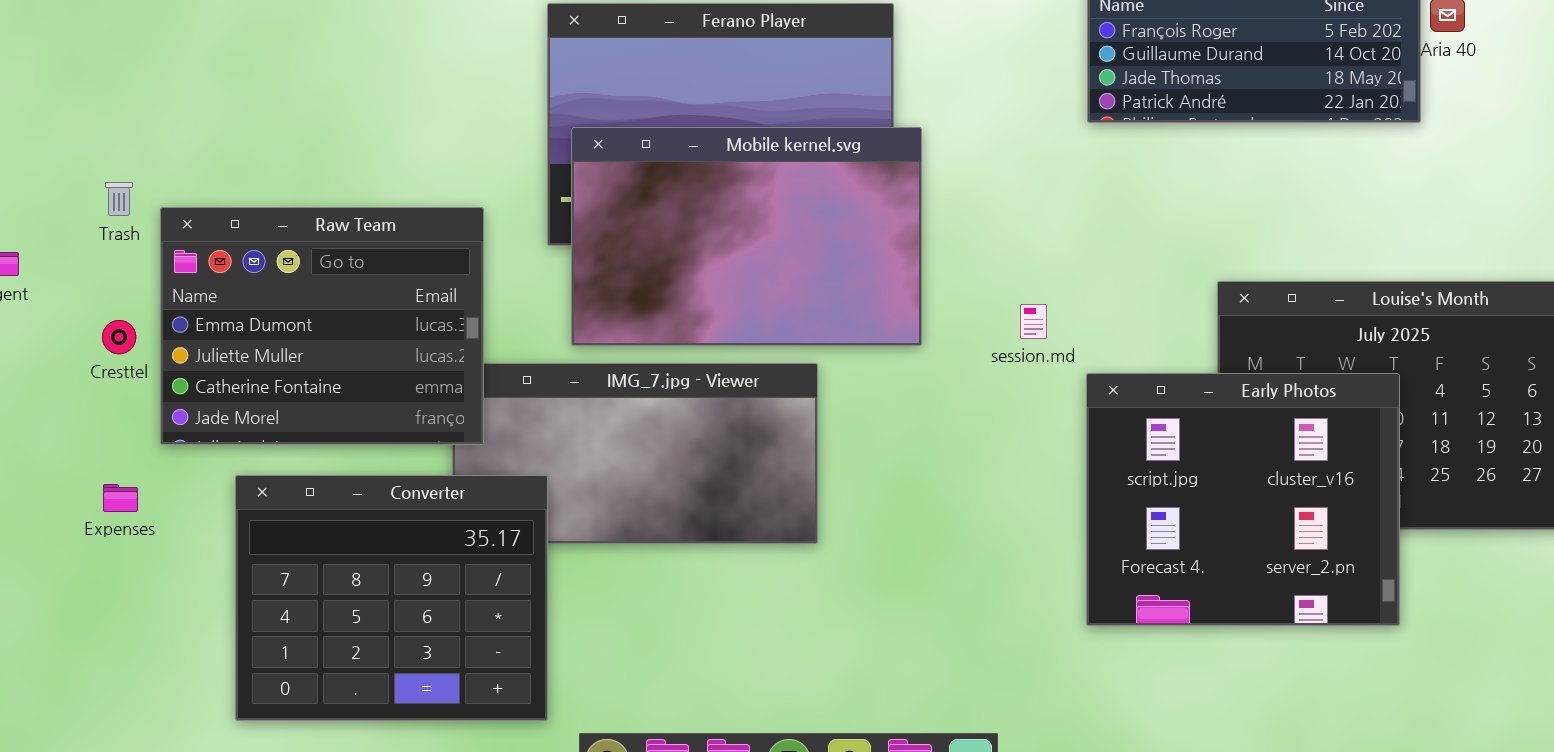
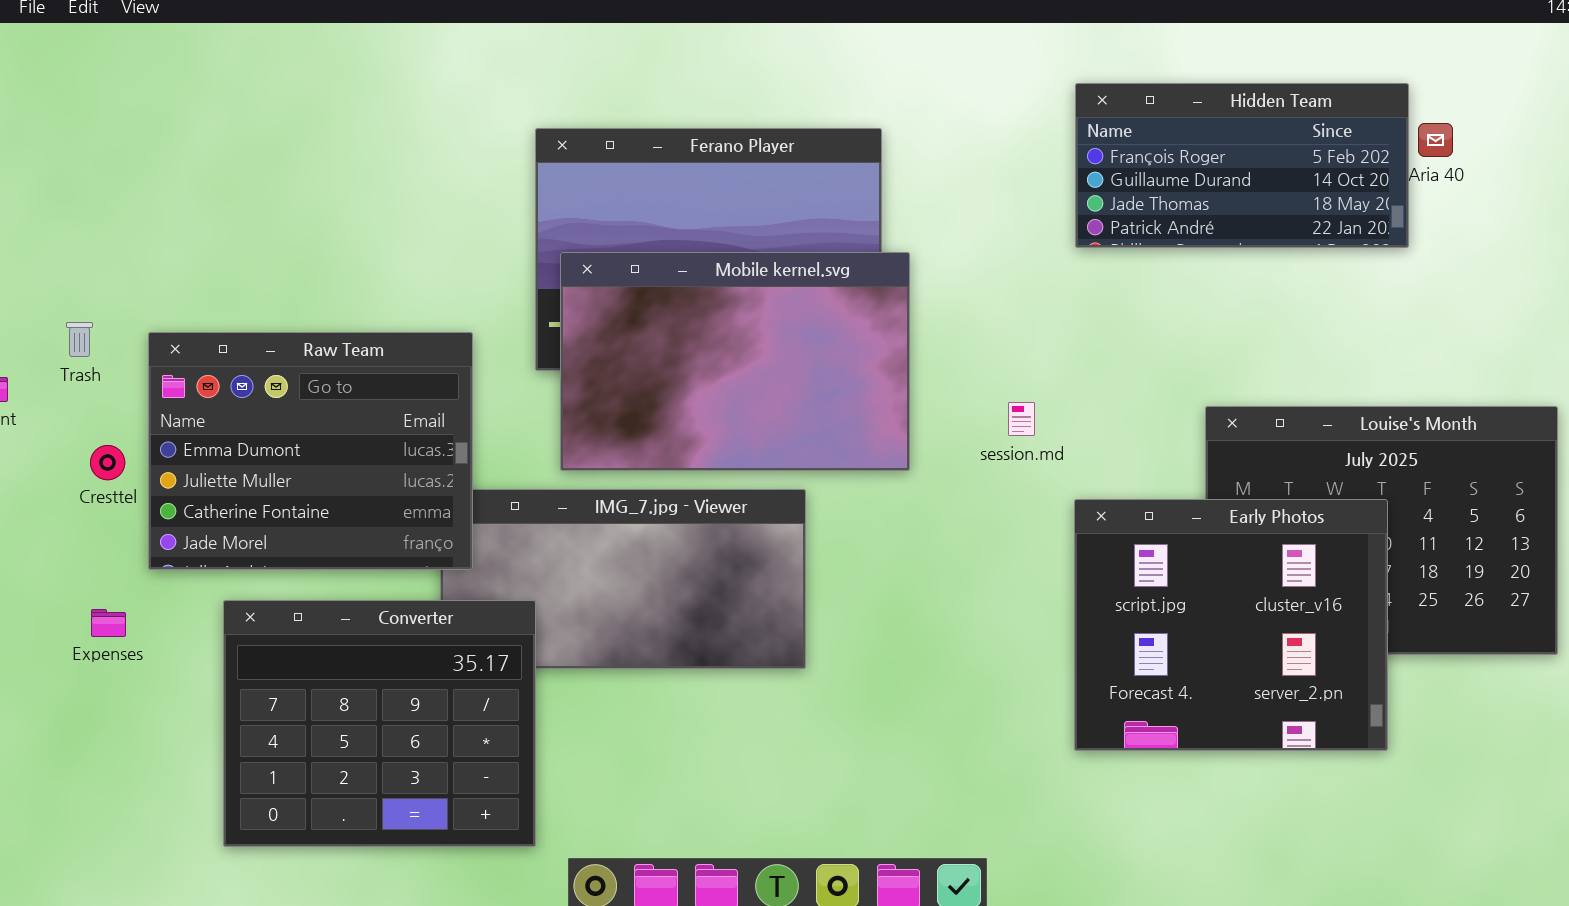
Trash: [105,182,133,216] -> [66,322,93,357], moved
session.md: [1020,304,1047,339] -> [1008,402,1035,436], moved

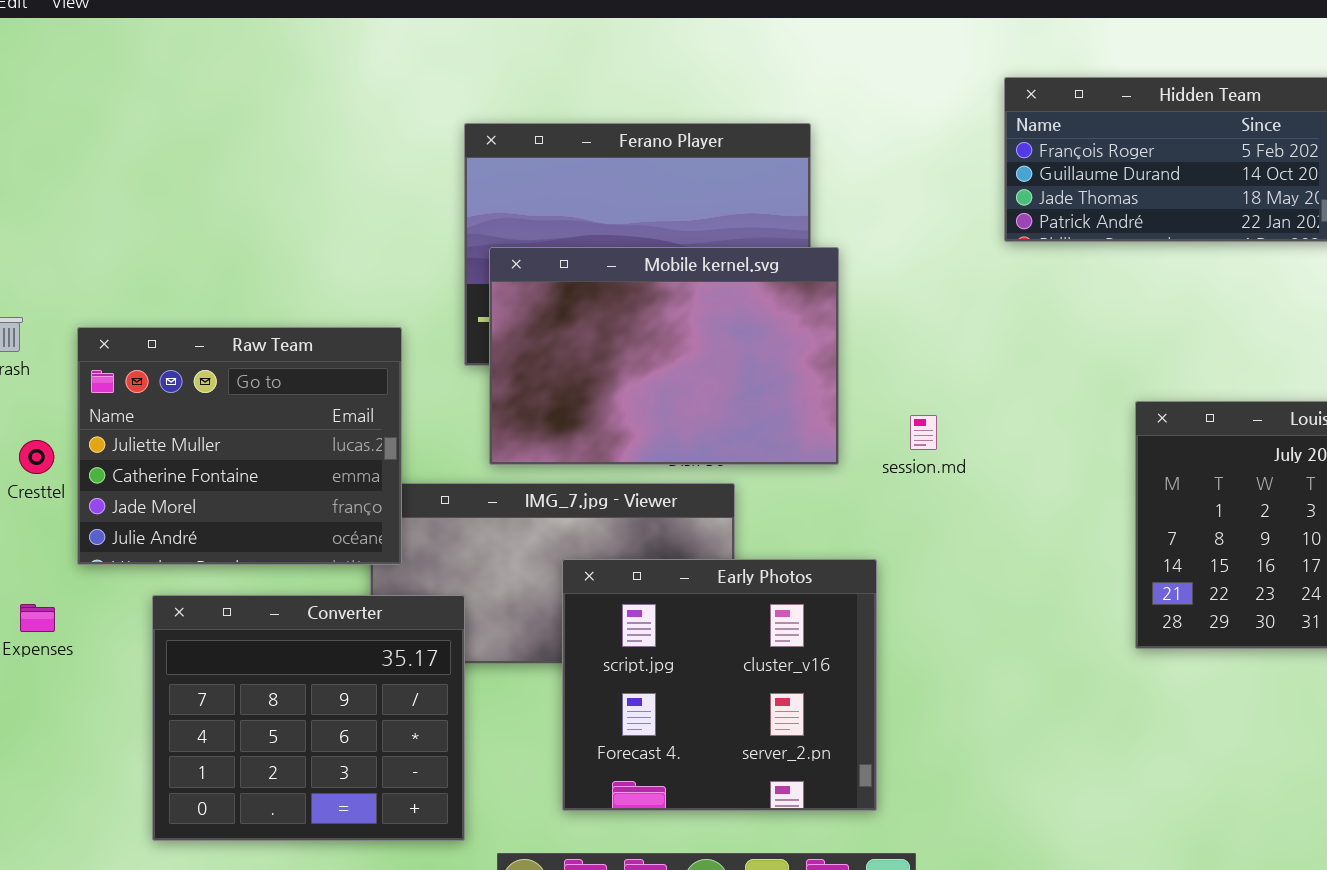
Raw Team: [148,332,473,570] -> [77,327,402,565], scrolled down 1 row
session.md: [1008,402,1035,436] -> [910,415,937,450], moved
Early Photos: [1074,499,1388,751] -> [562,559,877,811], moved

